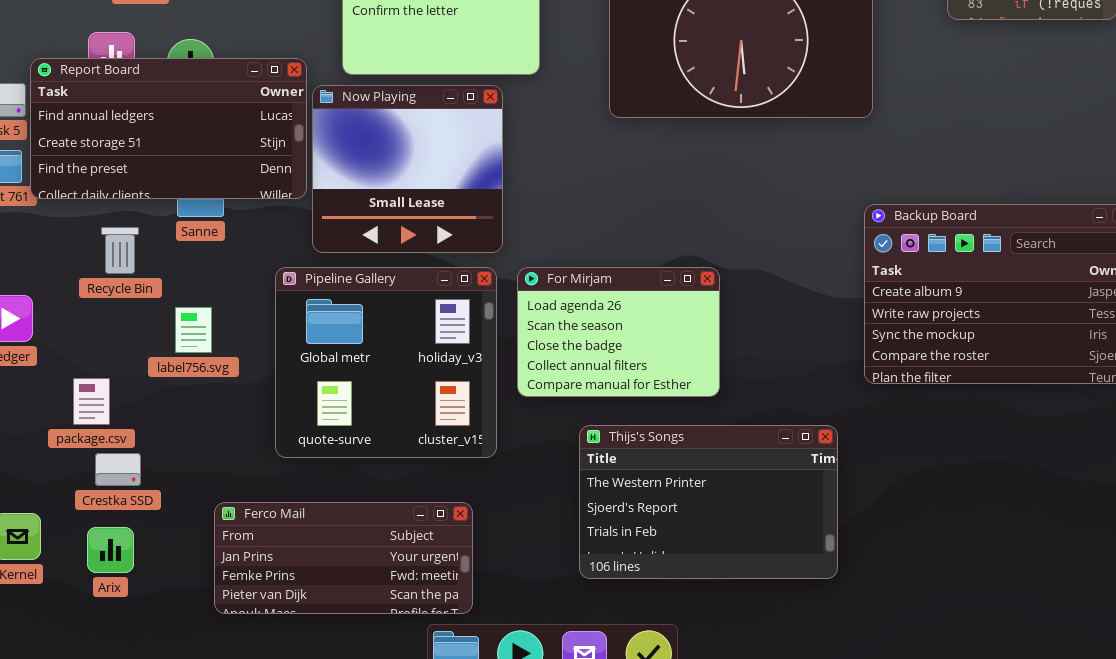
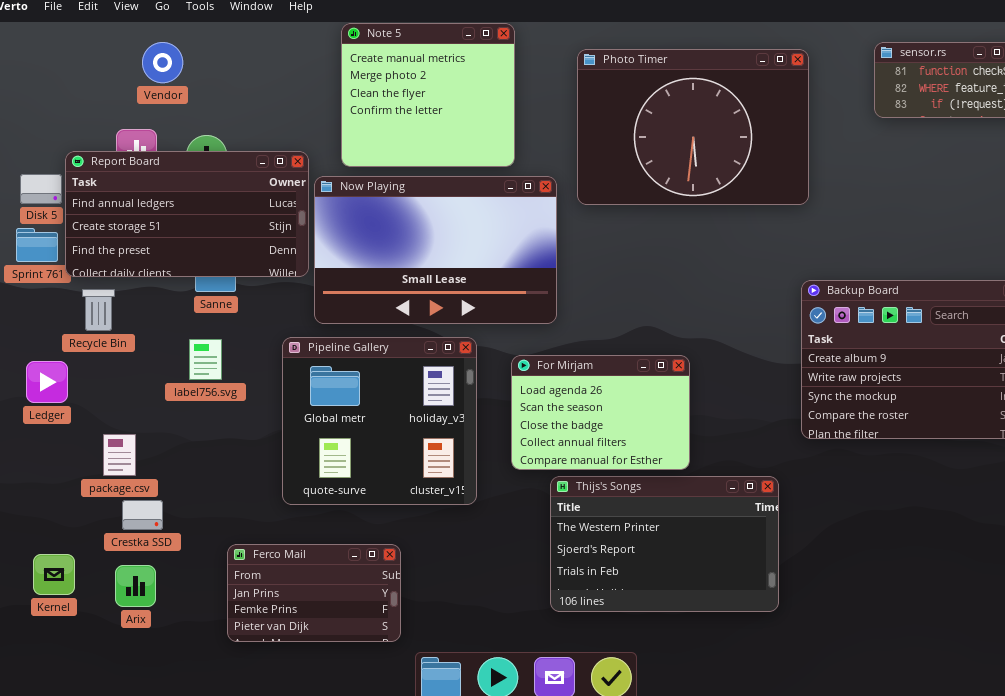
Now Playing: [312,85,503,253] -> [314,176,557,324], resized
Recycle Bin: [101,227,139,274] -> [82,289,115,331], moved
For Mirjam: [517,267,720,397] -> [511,355,690,470], moved
label756.svg: [175,307,212,353] -> [189,339,222,380], moved
Ferco Mail: [214,502,473,614] -> [227,544,401,642], resized

